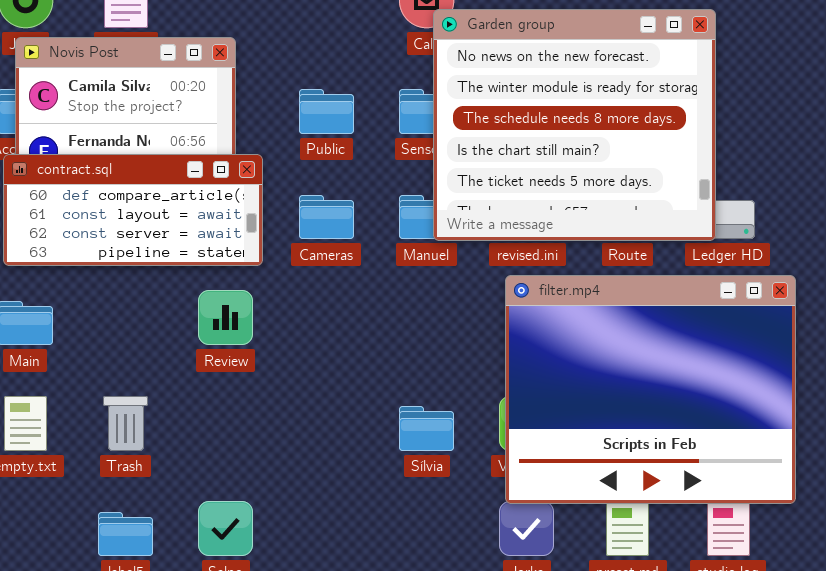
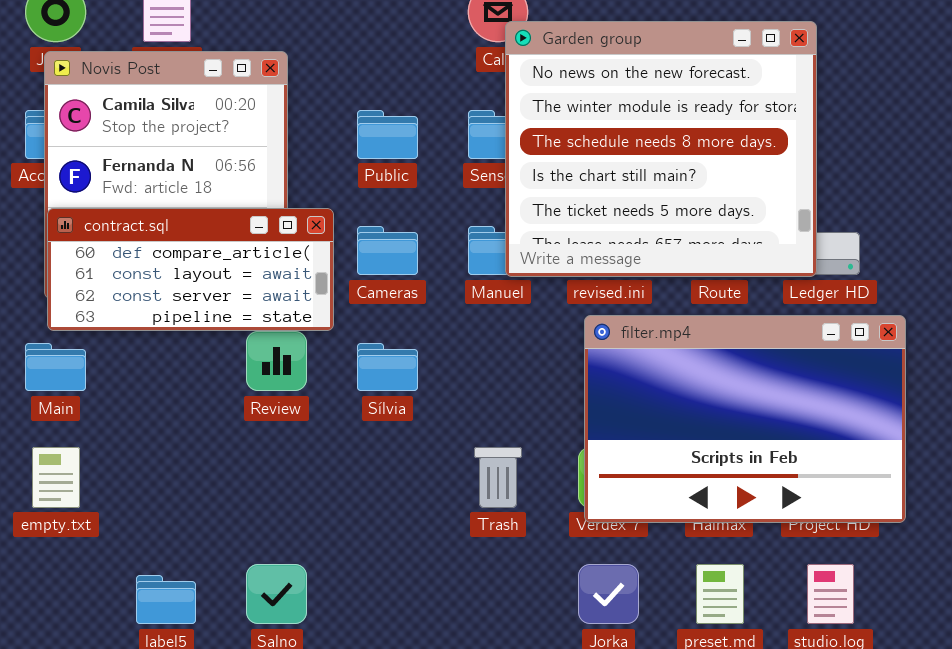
contract.sql: [3,154,263,266] -> [47,208,334,331], moved
filter.mp4: [505,275,796,504] -> [584,315,906,523], resized
Trash: [103,396,148,451] -> [474,447,522,508], moved
Sílvia: [399,406,454,451] -> [357,343,418,391], moved

